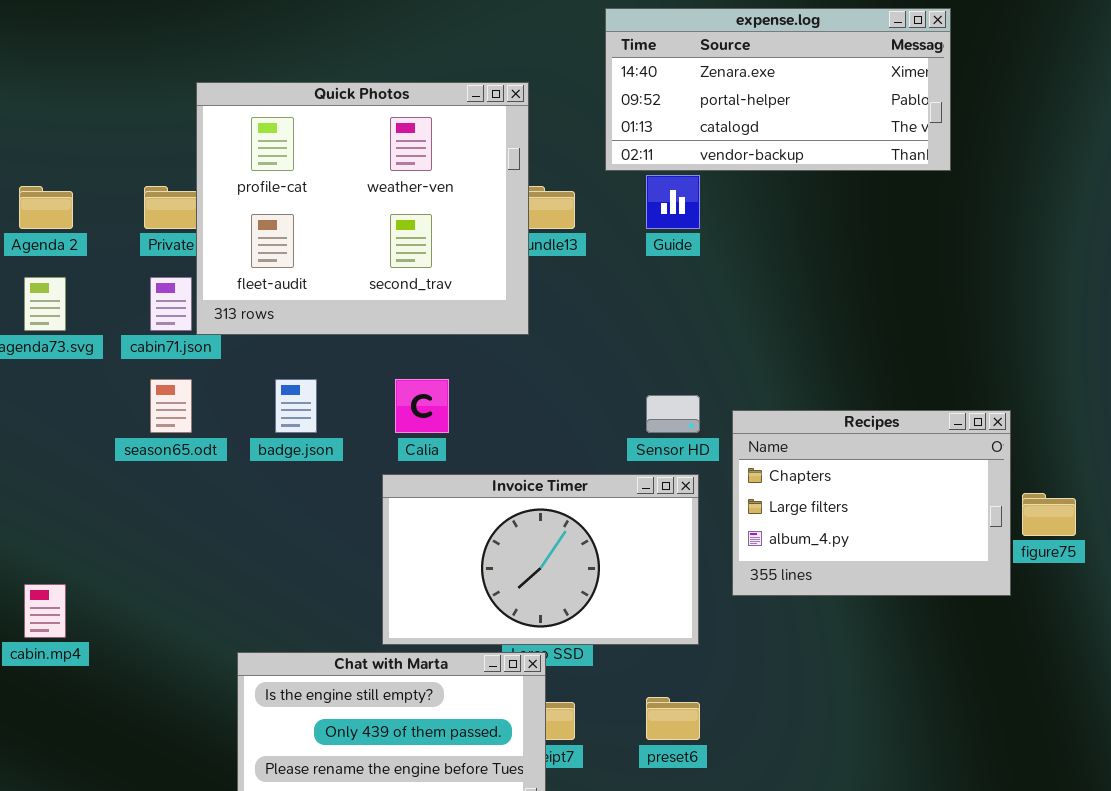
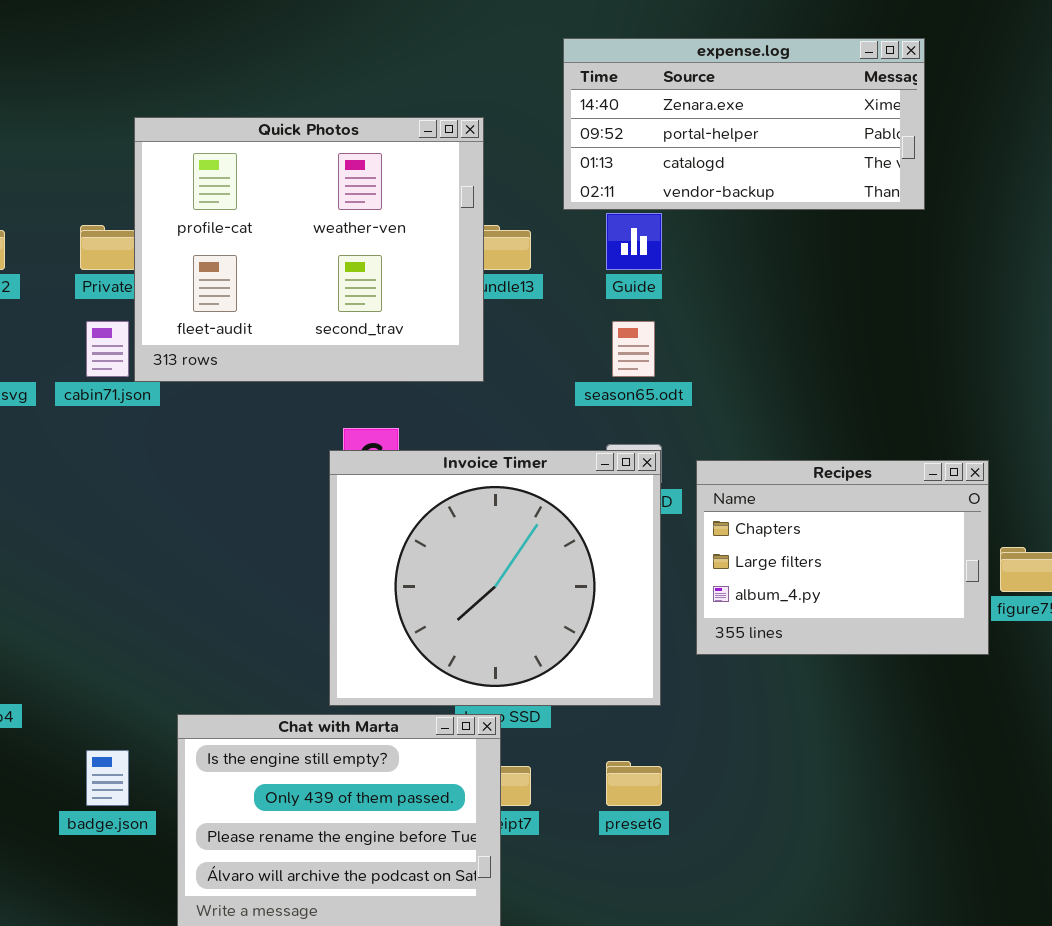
season65.odt: [150,379,192,433] -> [612,321,655,377], moved
badge.json: [275,379,317,433] -> [86,750,129,806], moved
Invoice Timer: [382,474,699,645] -> [329,450,661,706], resized

